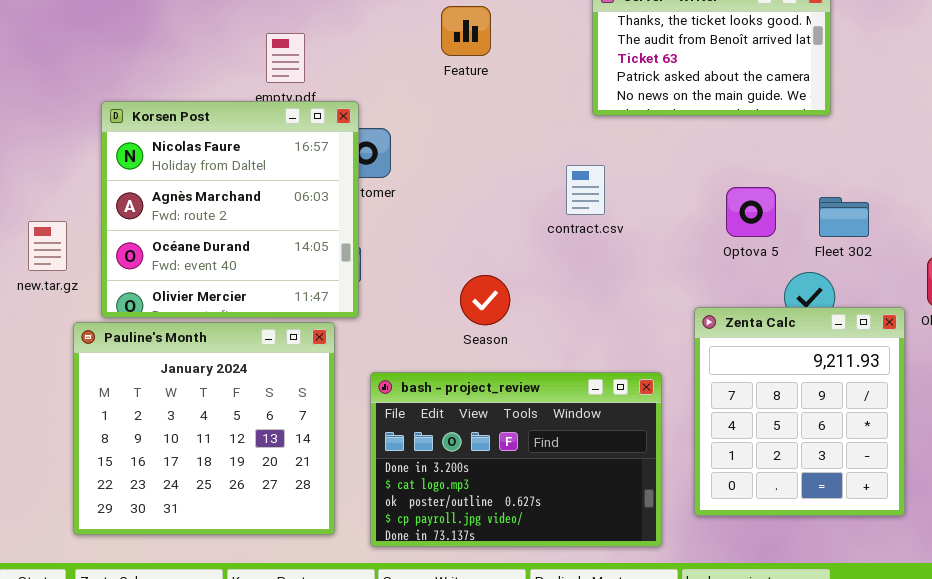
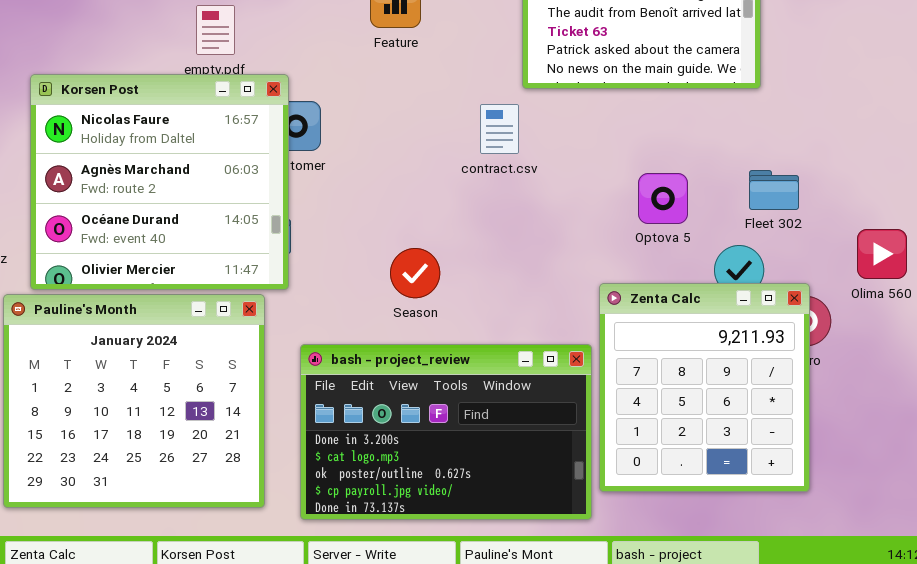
contract.csv: [566,165,605,215] -> [480,104,519,154], moved
Optova 5: [726,187,776,237] -> [638,173,688,224], moved
Zenta Calc: [694,307,905,516] -> [599,283,810,492], moved

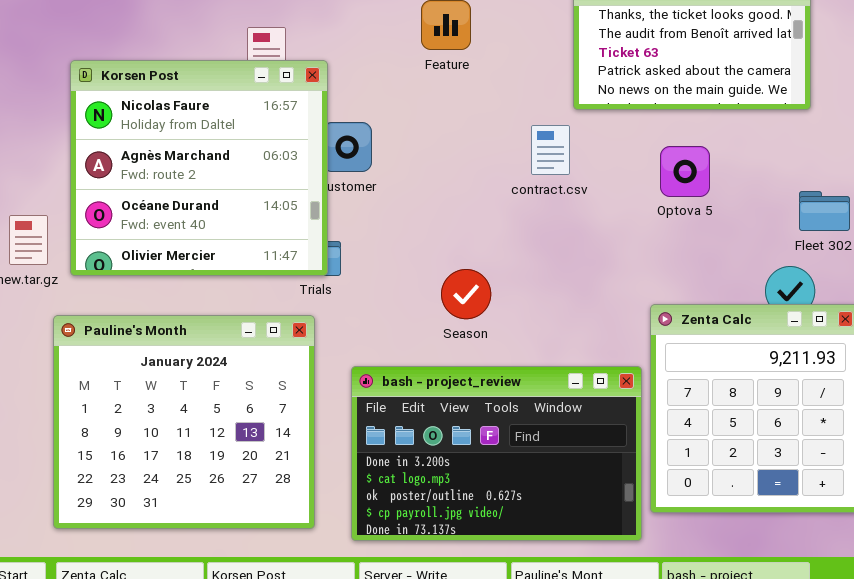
Korsen Post: [30,74,289,290] -> [70,60,328,276], moved
Optova 5: [638,173,688,224] -> [660,146,710,197], moved

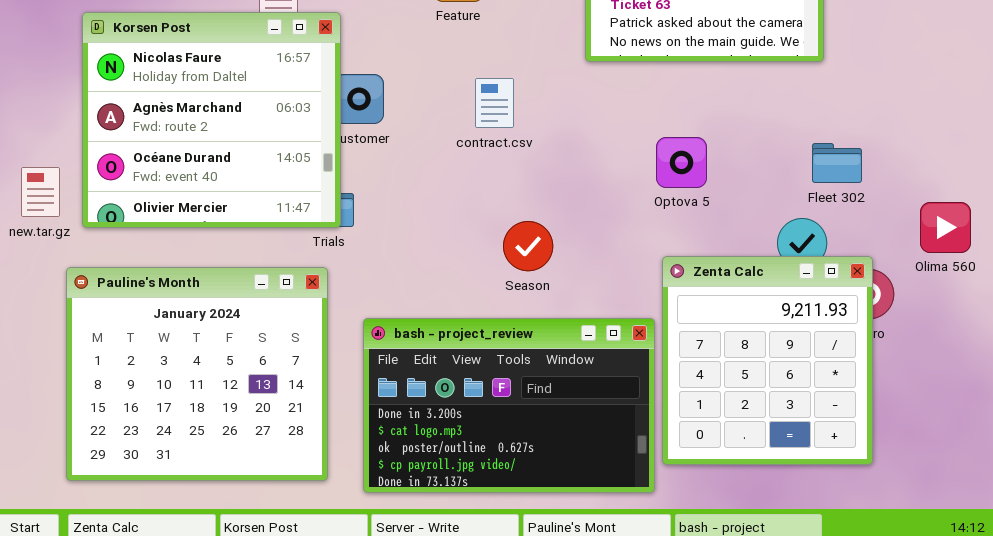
contract.csv: [531,125,570,175] -> [475,78,514,128], moved
Optova 5: [660,146,710,197] -> [656,137,707,188], moved
Season: [441,269,491,319] -> [503,221,553,271], moved

